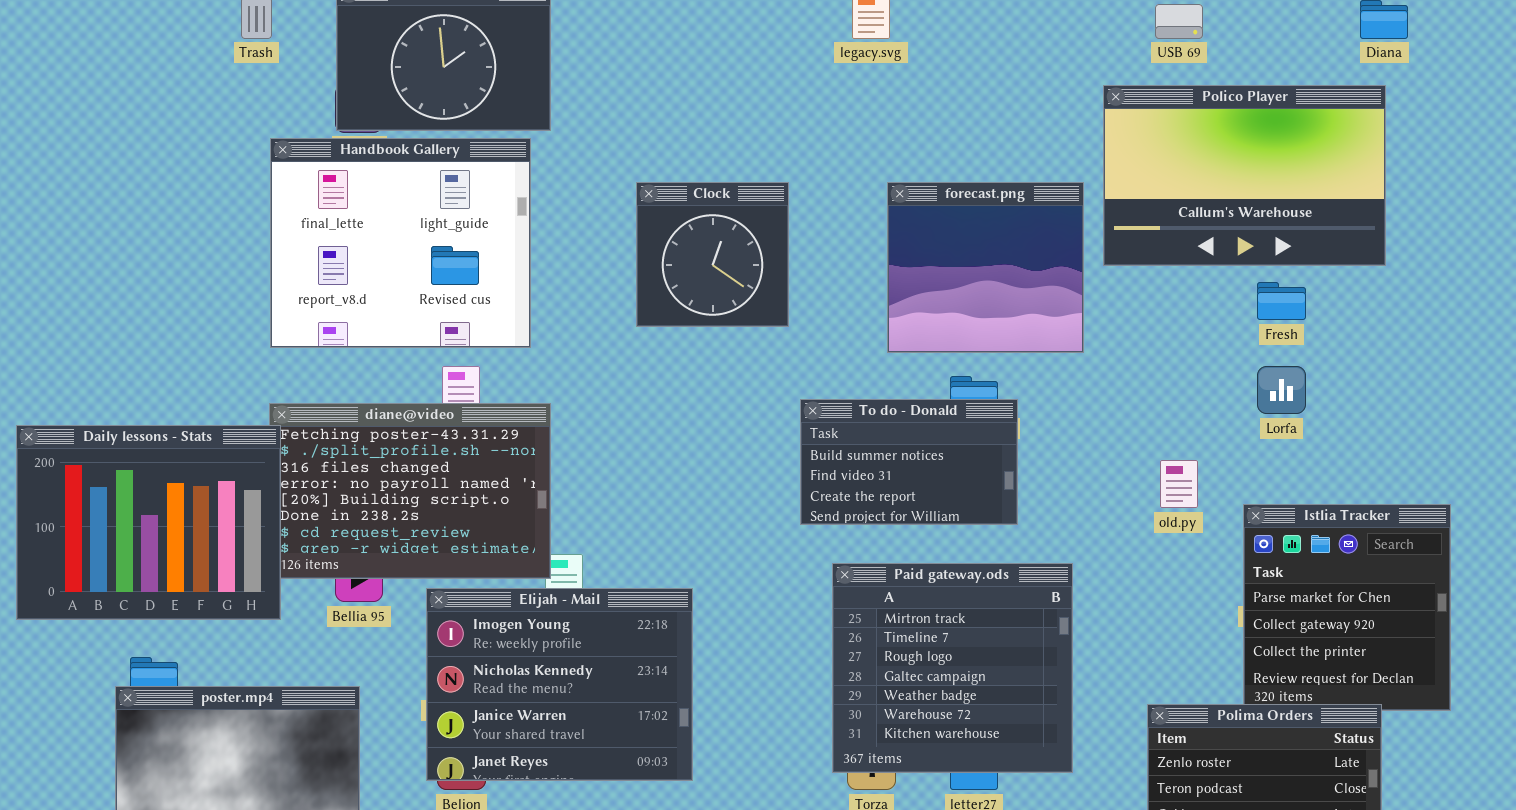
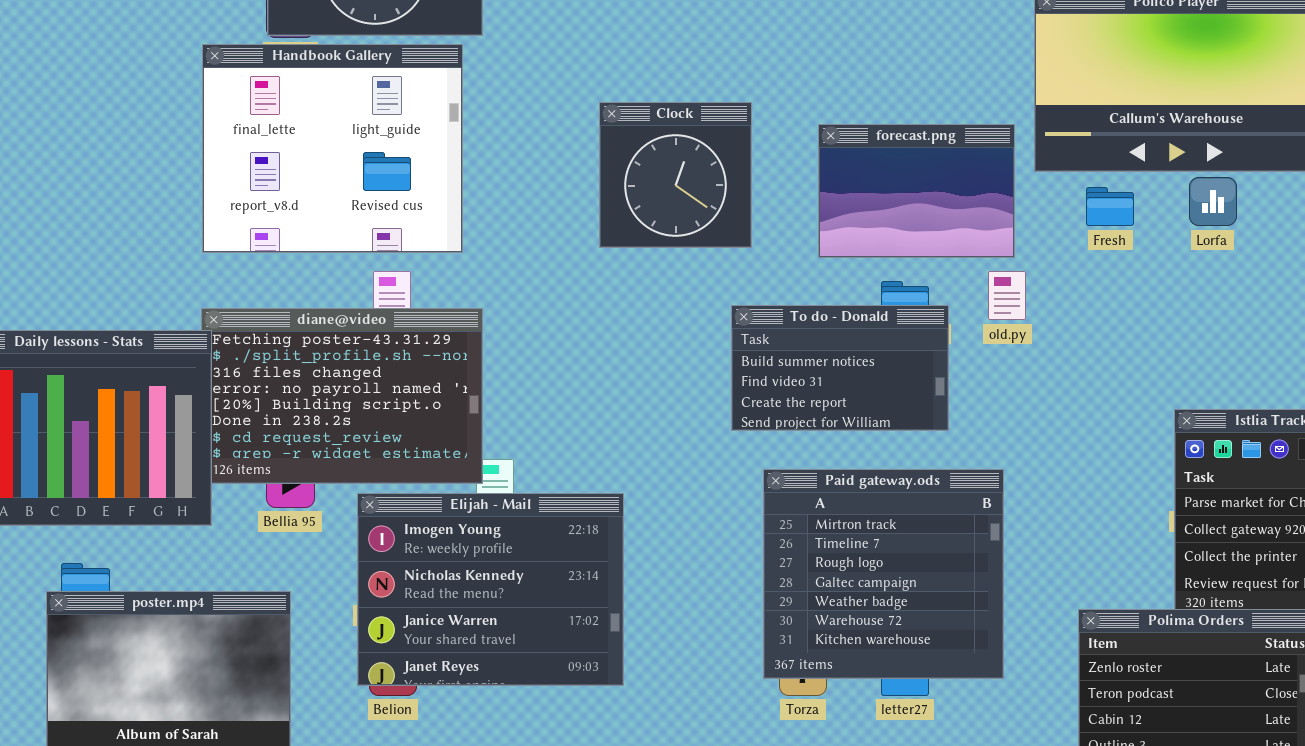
Clock: [636,182,789,327] -> [599,102,752,248], moved
forecast.png: [887,182,1084,353] -> [818,124,1015,258], resized
Fresh: [1257,282,1306,320] -> [1086,187,1134,226], moved
Lorfa: [1257,366,1306,414] -> [1189,177,1237,226], moved
old.py: [1160,460,1198,508] -> [988,271,1026,320], moved

